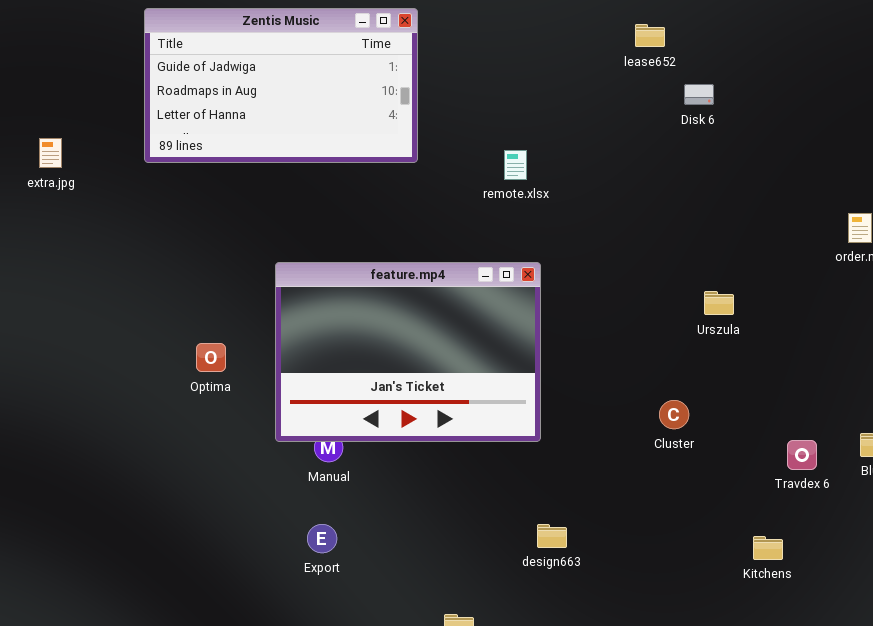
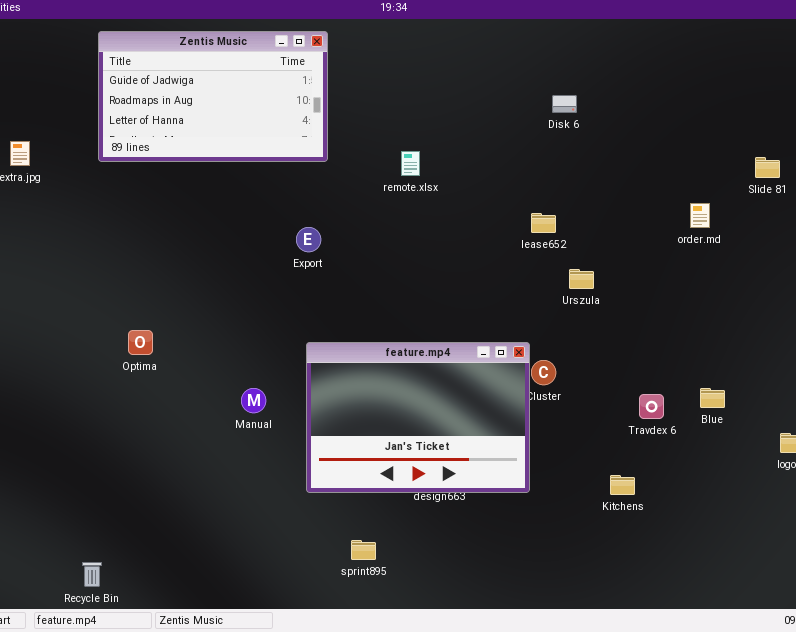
lease652: [635,24,665,47] -> [531,213,556,233], moved
feature.mp4: [275,262,541,442] -> [306,342,530,493], moved
Optima: [196,343,226,372] -> [128,330,153,355], moved
Export: [307,524,337,553] -> [296,227,321,252], moved

